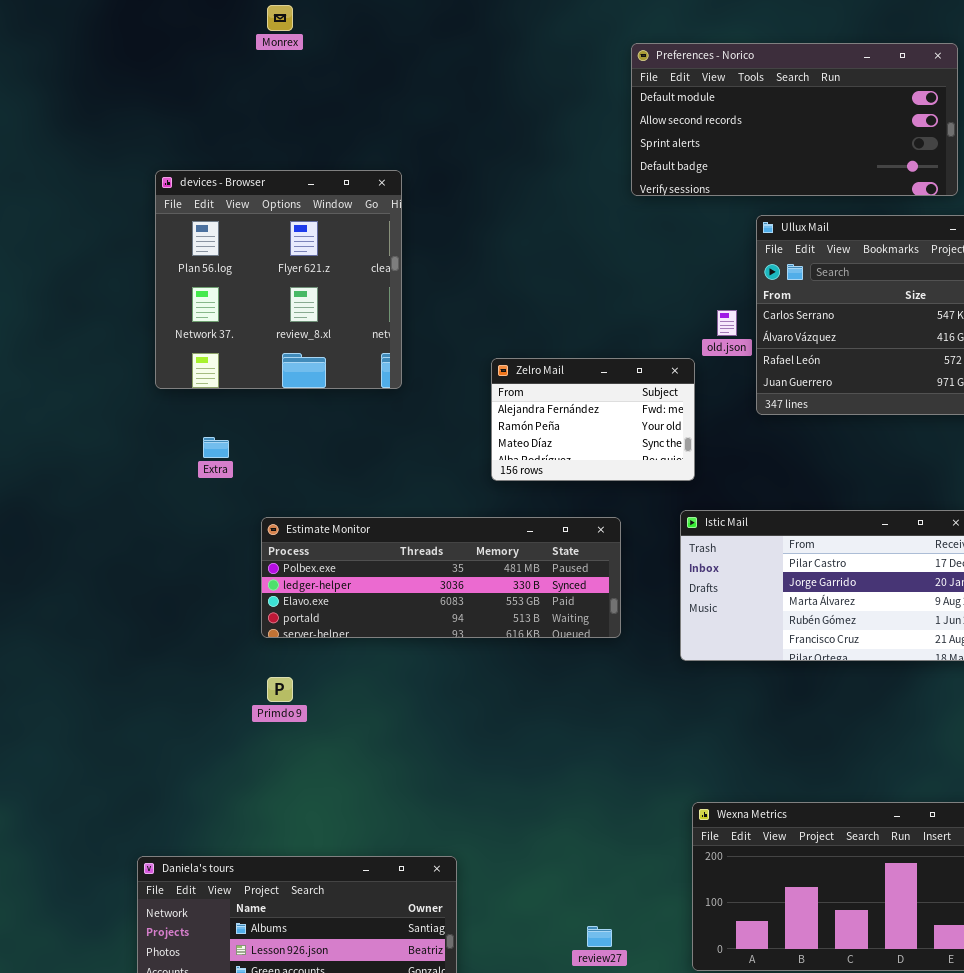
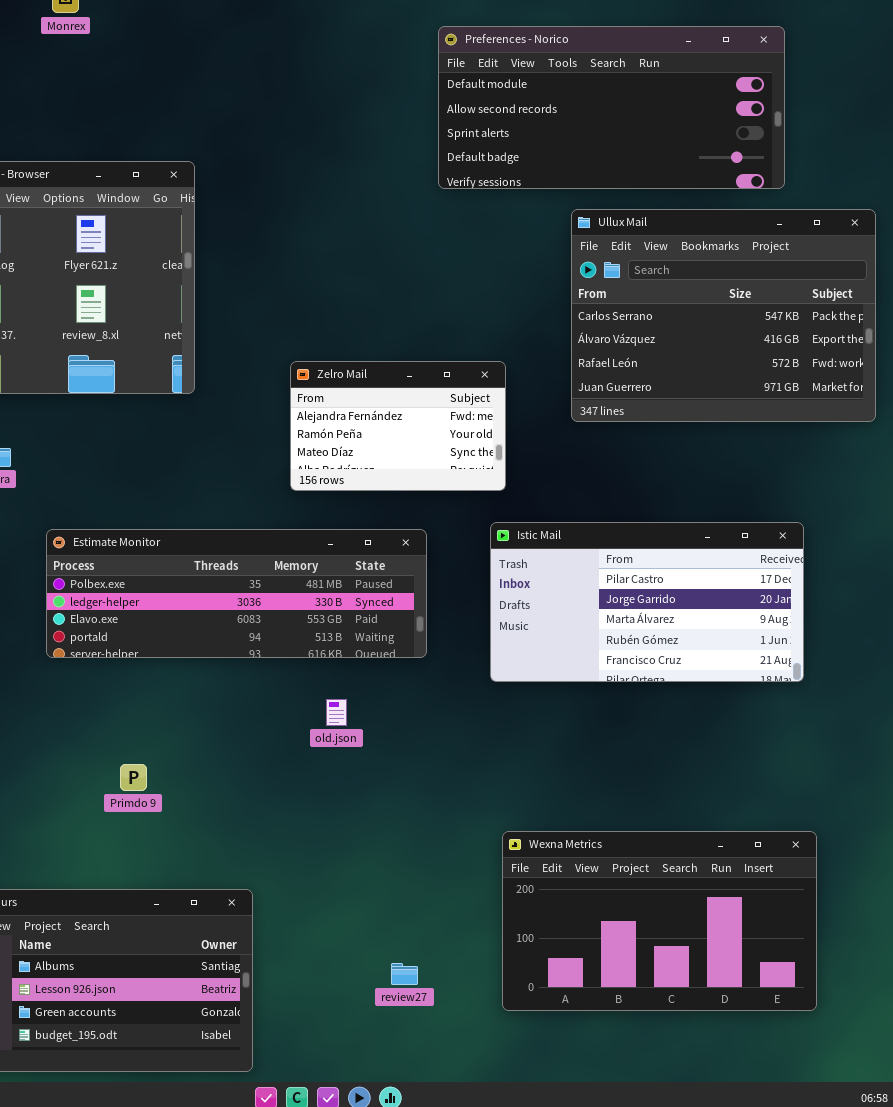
old.json: [717,310,737,336] -> [326,699,347,726], moved
Primdo 9: [267,677,293,702] -> [120,764,147,791], moved

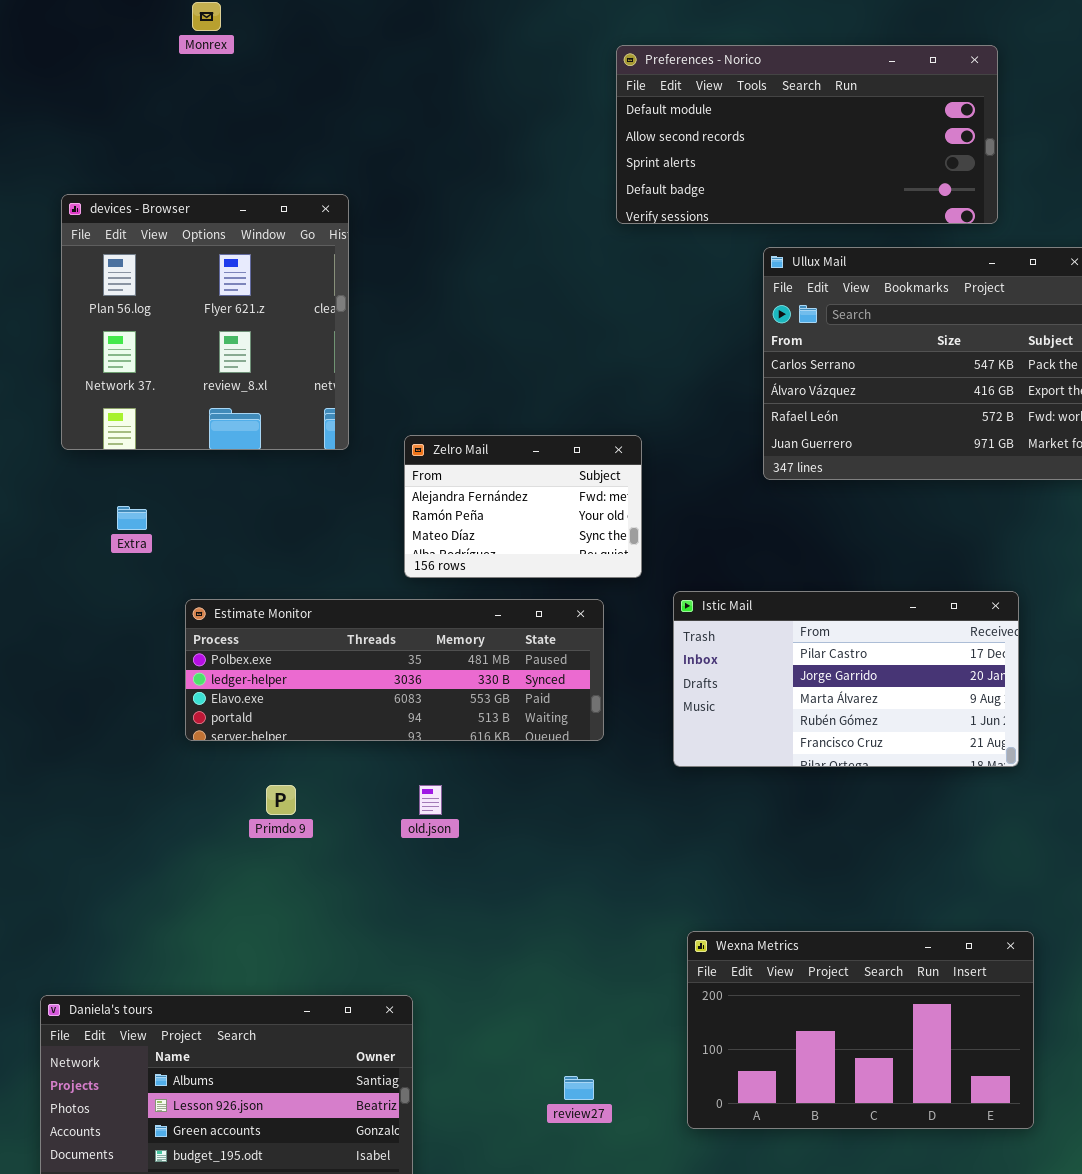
Zelro Mail: [290,361,506,491] -> [404,435,642,578], moved
old.json: [326,699,347,726] -> [419,785,442,815], moved
Primdo 9: [120,764,147,791] -> [266,785,296,815], moved

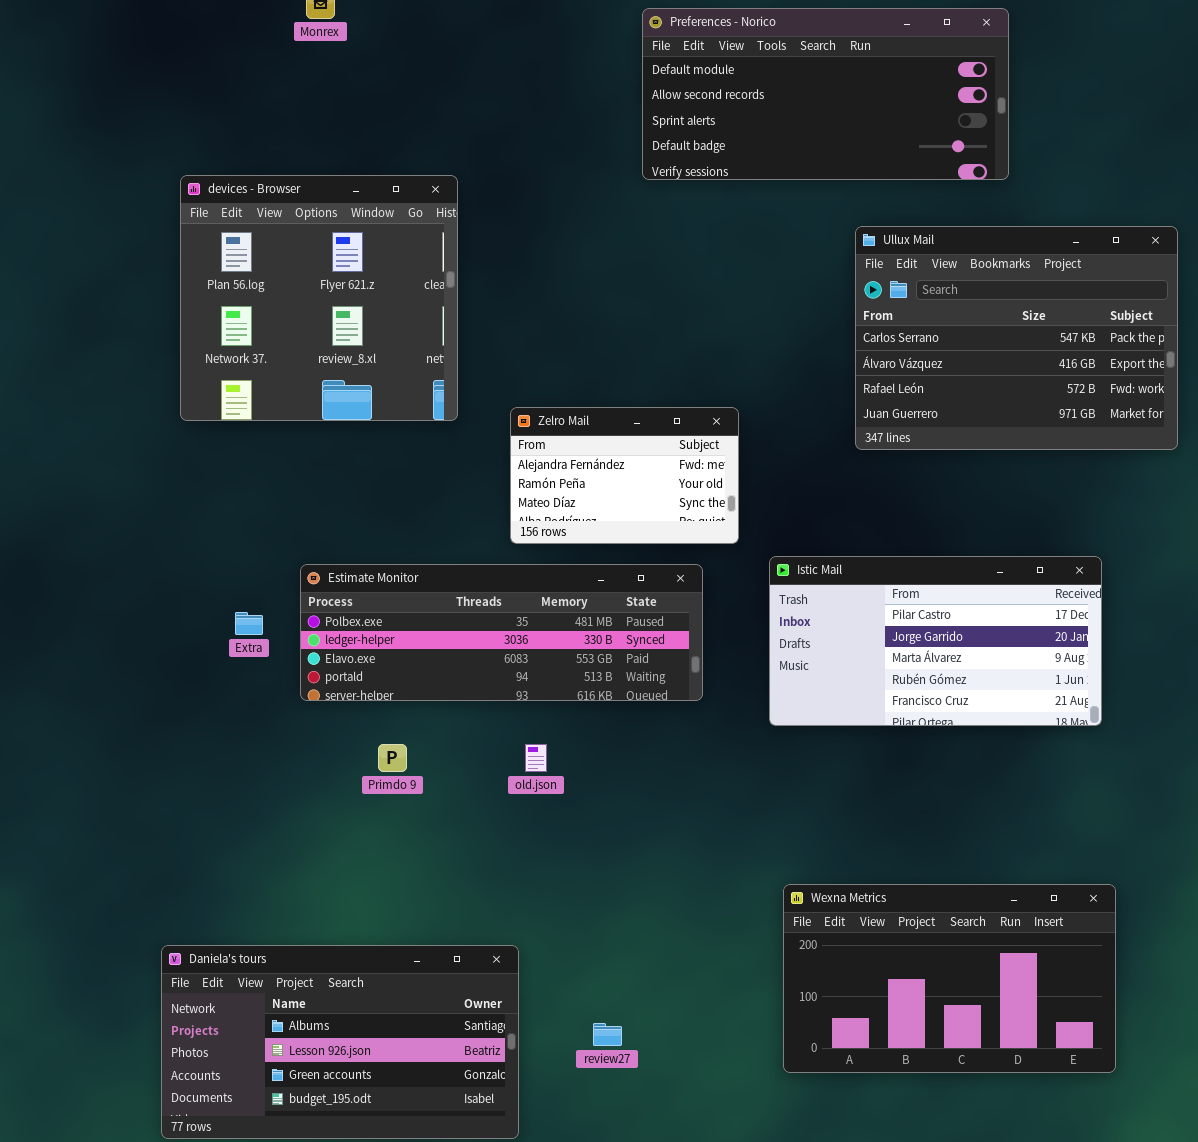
Preferences - Norico: [616,45,998,224] -> [642,8,1009,180], moved
Extra: [117,506,147,530] -> [235,612,263,635], moved
review27: [564,1076,594,1100] -> [593,1023,622,1046], moved

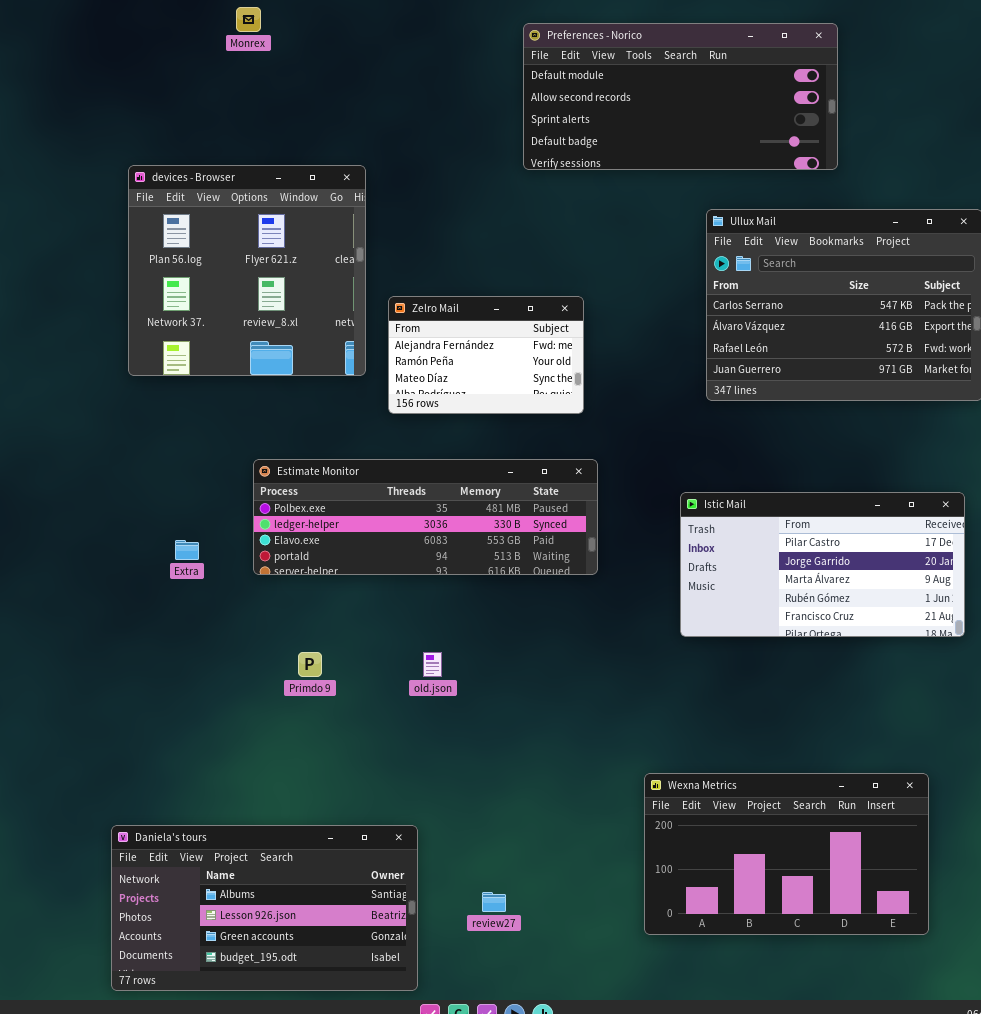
Zelro Mail: [510,407,739,544] -> [388,296,584,414], moved
Istic Mail: [769,556,1102,726] -> [680,492,965,637], moved
Estimate Monitor: [300,564,703,701] -> [253,459,598,575], moved

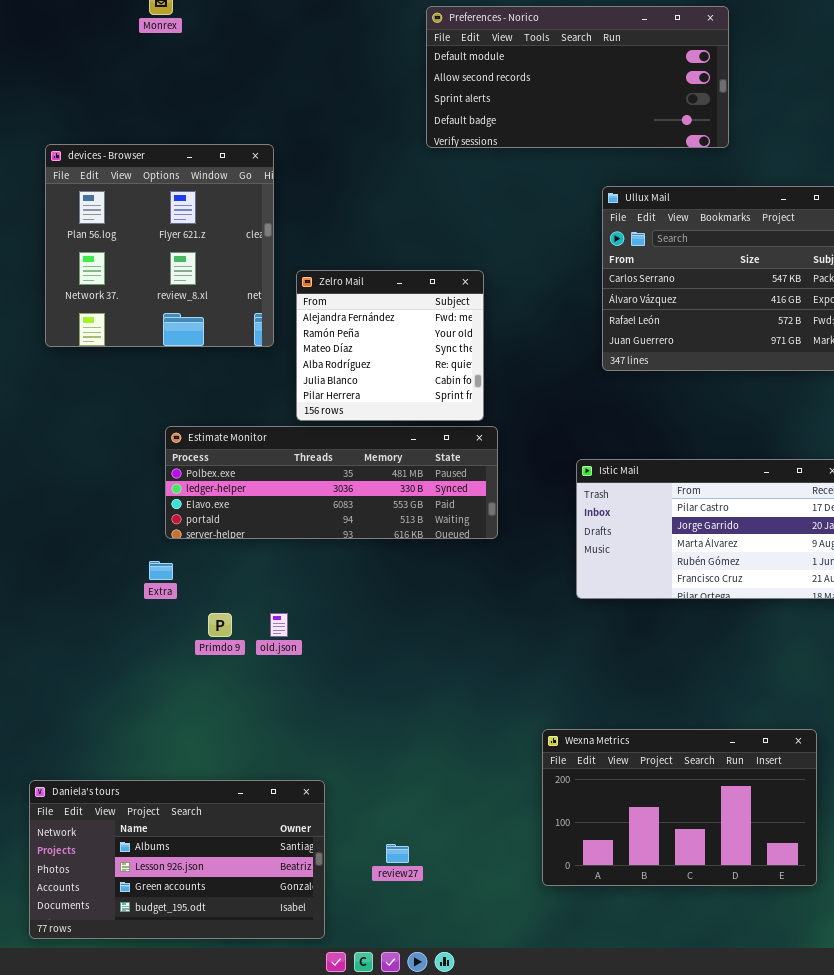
Zelro Mail: [388,296,584,414] -> [296,270,484,421], resized
Extra: [175,540,199,560] -> [149,561,173,580], moved
old.json: [423,652,442,677] -> [270,613,288,637], moved

